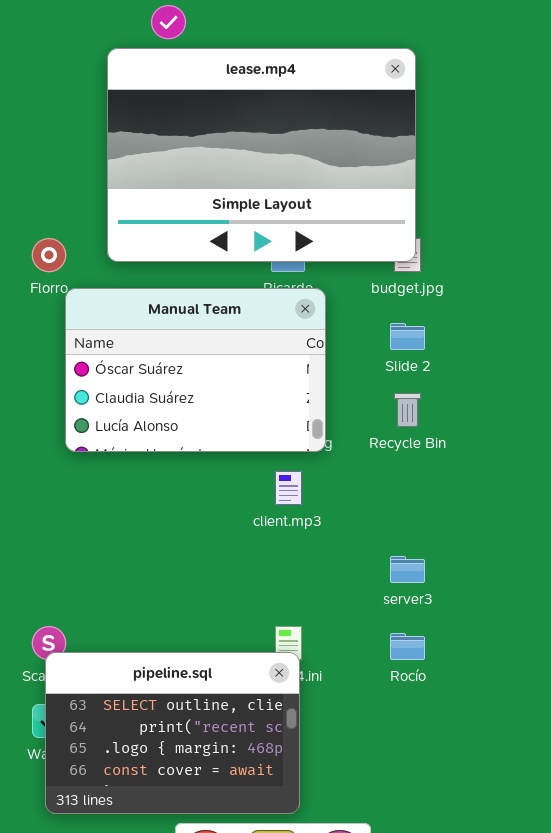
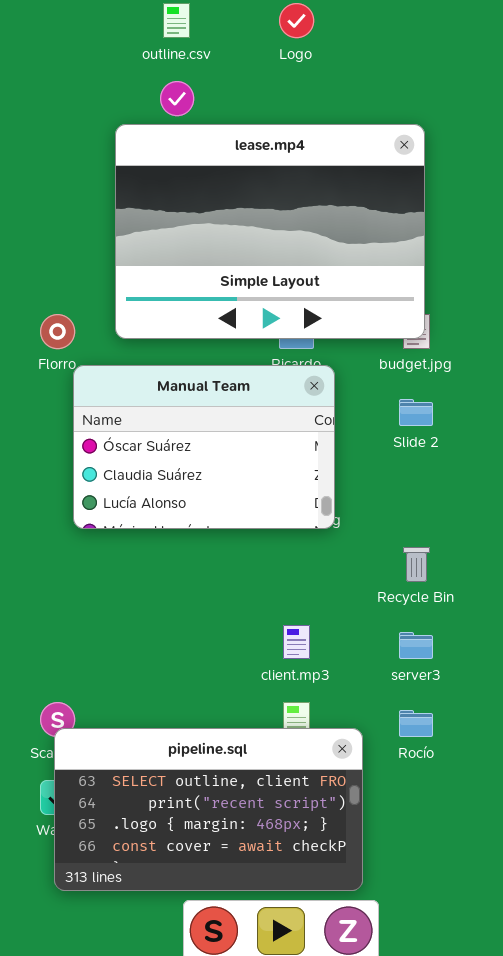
Recycle Bin: [394,393,421,427] -> [403,547,430,582], moved
client.mp3: [275,471,302,505] -> [283,625,310,659], moved
pipeline.sql: [45,652,300,814] -> [54,728,363,891], resized

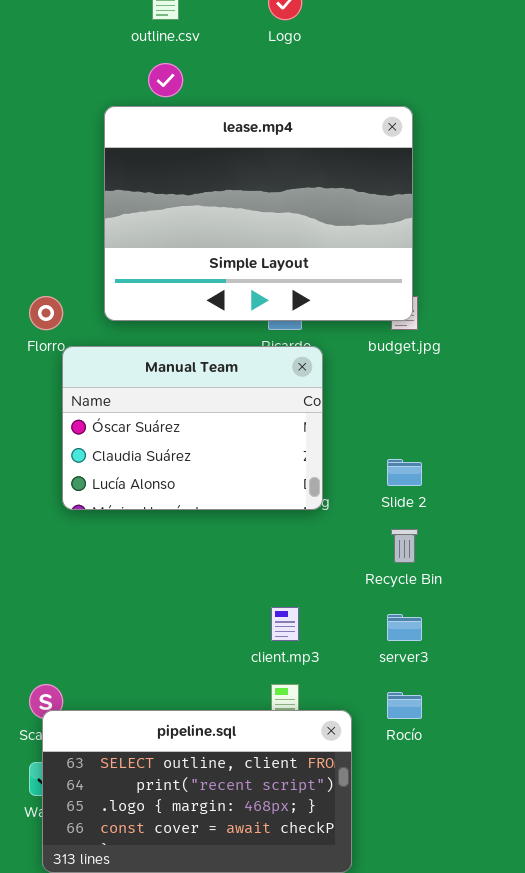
Slide 2: [399,399,433,426] -> [387,459,422,486], moved

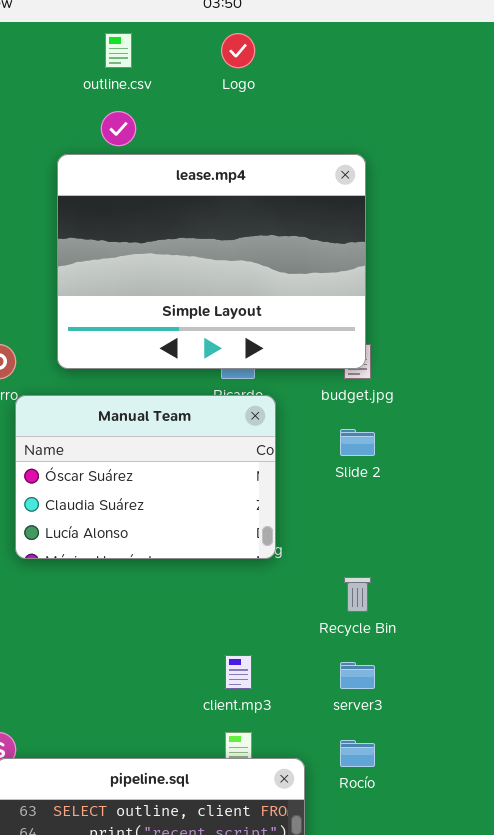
Slide 2: [387,459,422,486] -> [340,429,375,456], moved

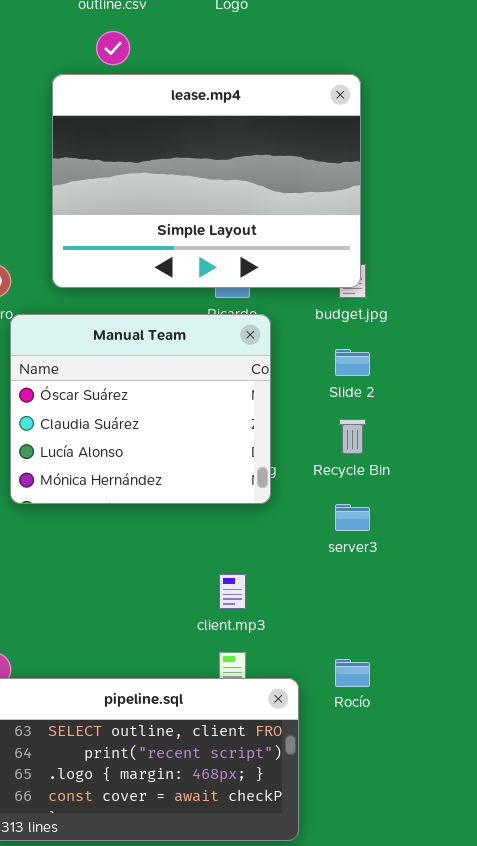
Manual Team: [15,395,276,559] -> [10,314,271,504], resized
Recycle Bin: [344,577,371,612] -> [339,419,366,454], moved
server3: [340,662,375,689] -> [335,504,370,531], moved

